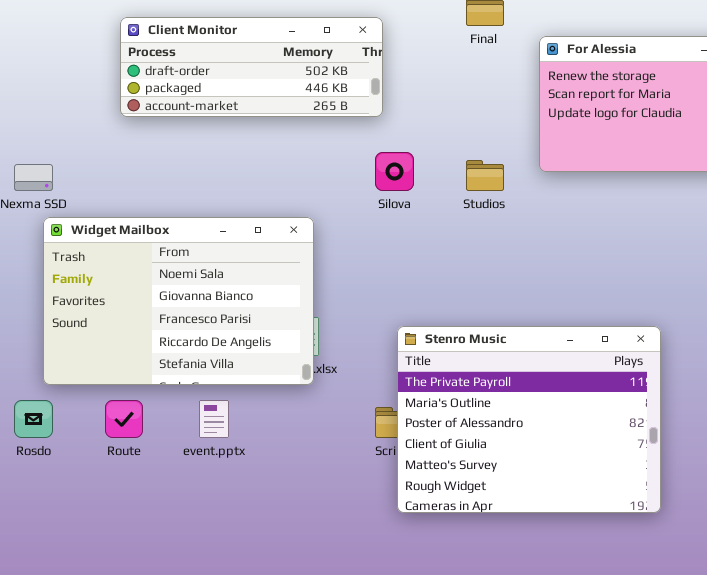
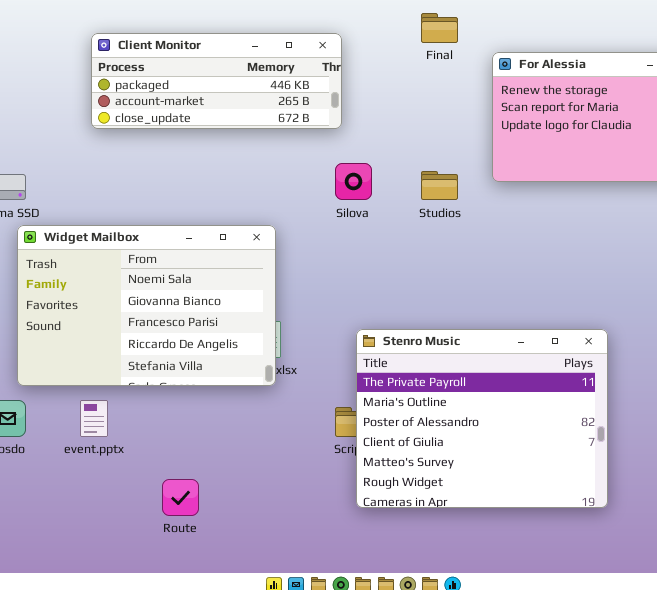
Client Monitor: [120,17,383,117] -> [91,33,342,129], scrolled down 1 row
Route: [105,400,143,438] -> [162,479,199,516], moved
event.pptx: [199,400,229,438] -> [80,400,108,437], moved

